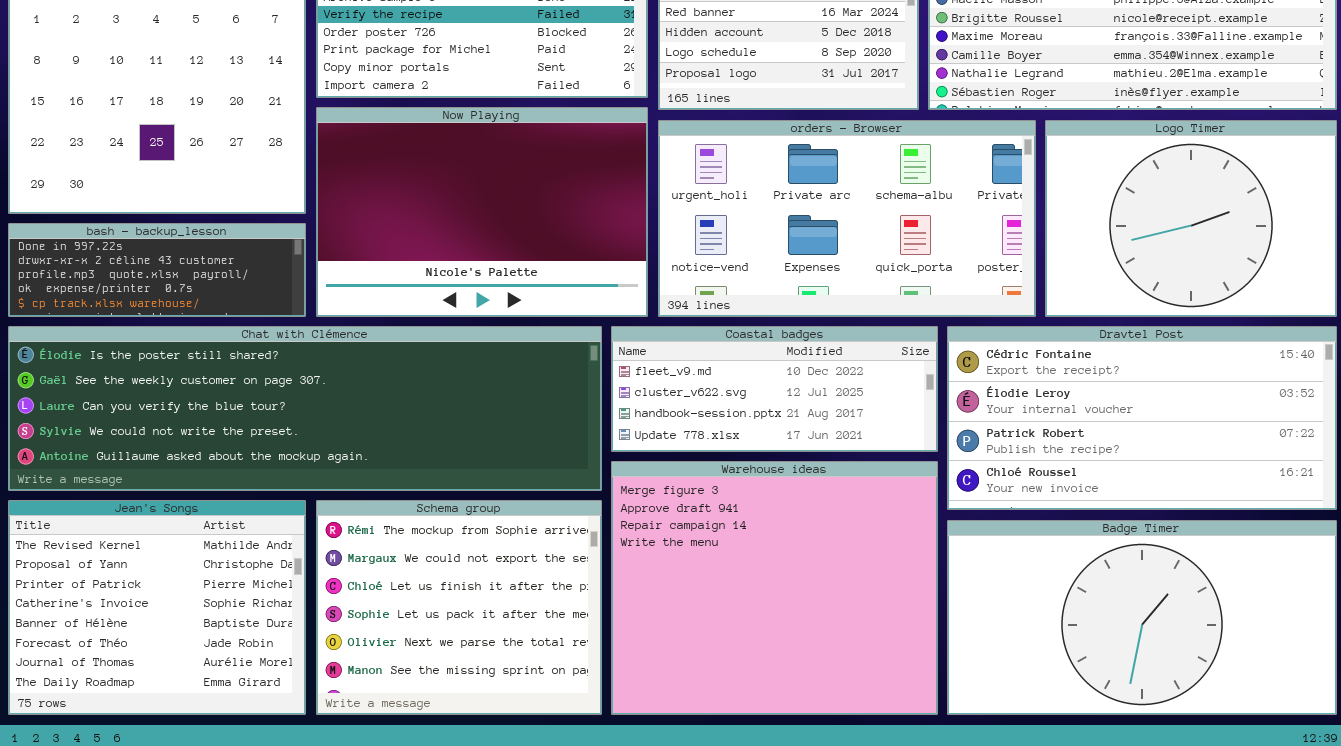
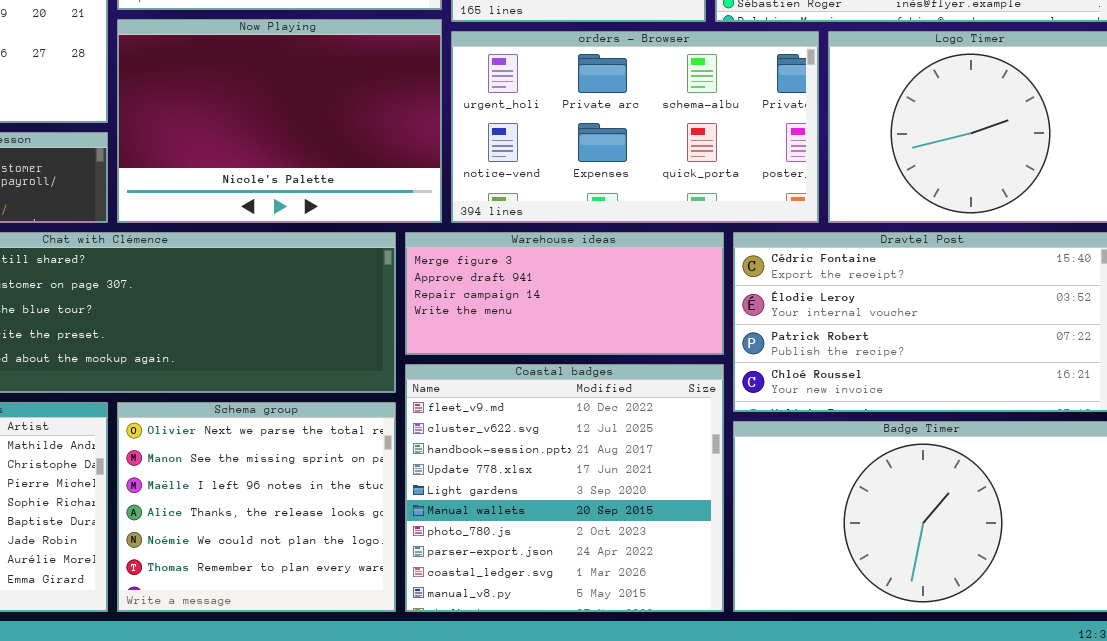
Coastal badges: [611,326,938,452] -> [405,364,724,612], moved, resized
Warehouse ideas: [611,461,938,715] -> [405,232,724,355], moved, resized
Schema group: [316,500,602,715] -> [117,402,396,612], scrolled down 4 rows

